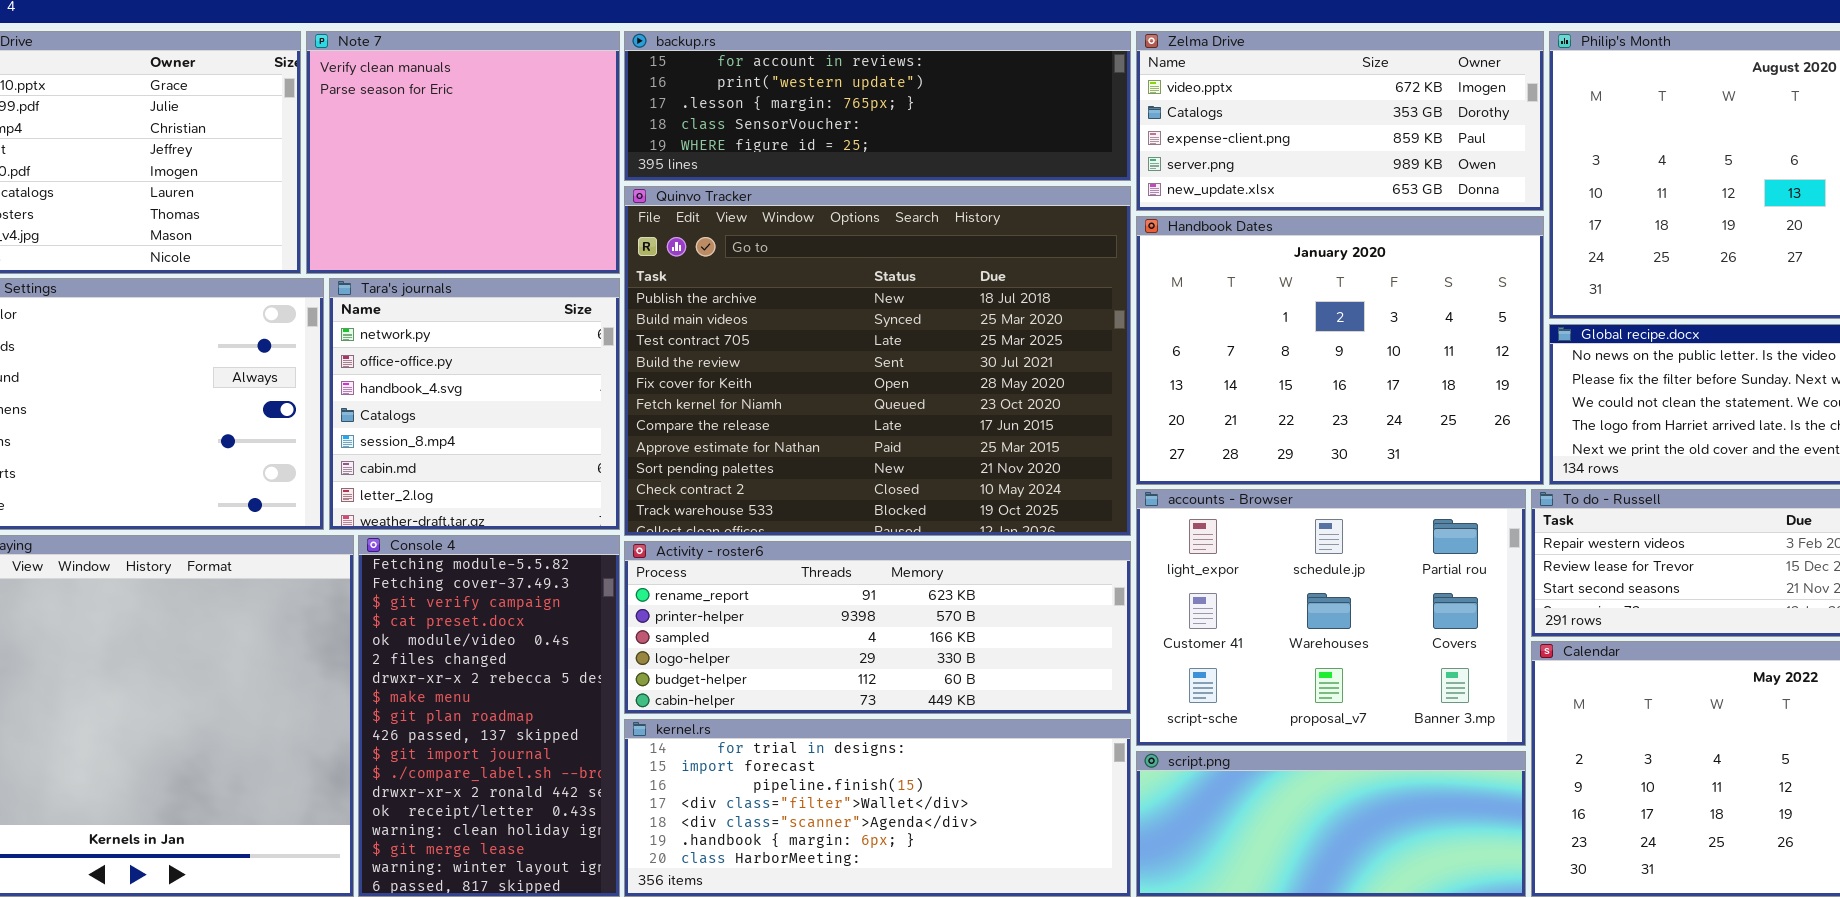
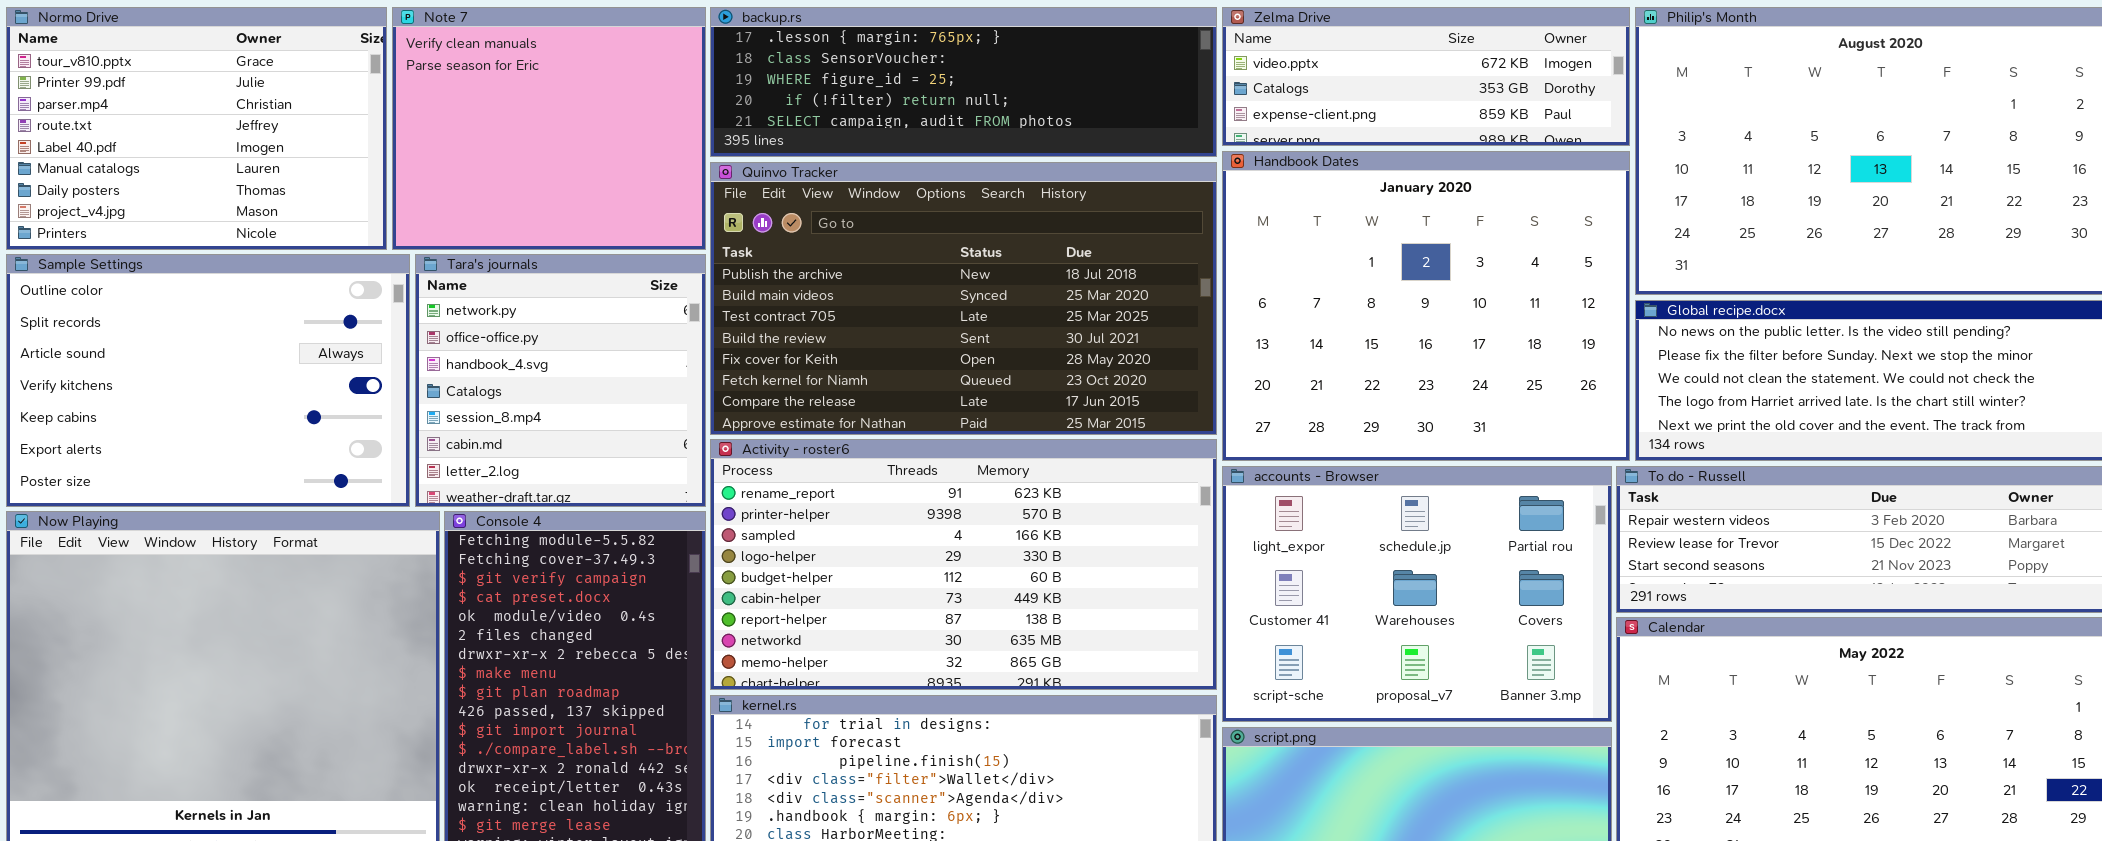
backup.rs: [624,31,1131,181] -> [710,7,1217,157], scrolled down 2 rows
Zelma Drive: [1136,31,1544,211] -> [1222,7,1630,146], resized
Quinvo Tracker: [624,186,1131,536] -> [710,162,1217,435], resized
Handbook Dates: [1136,216,1544,485] -> [1222,151,1630,461], resized
Activity - roster6: [624,541,1131,714] -> [710,439,1217,690], resized

